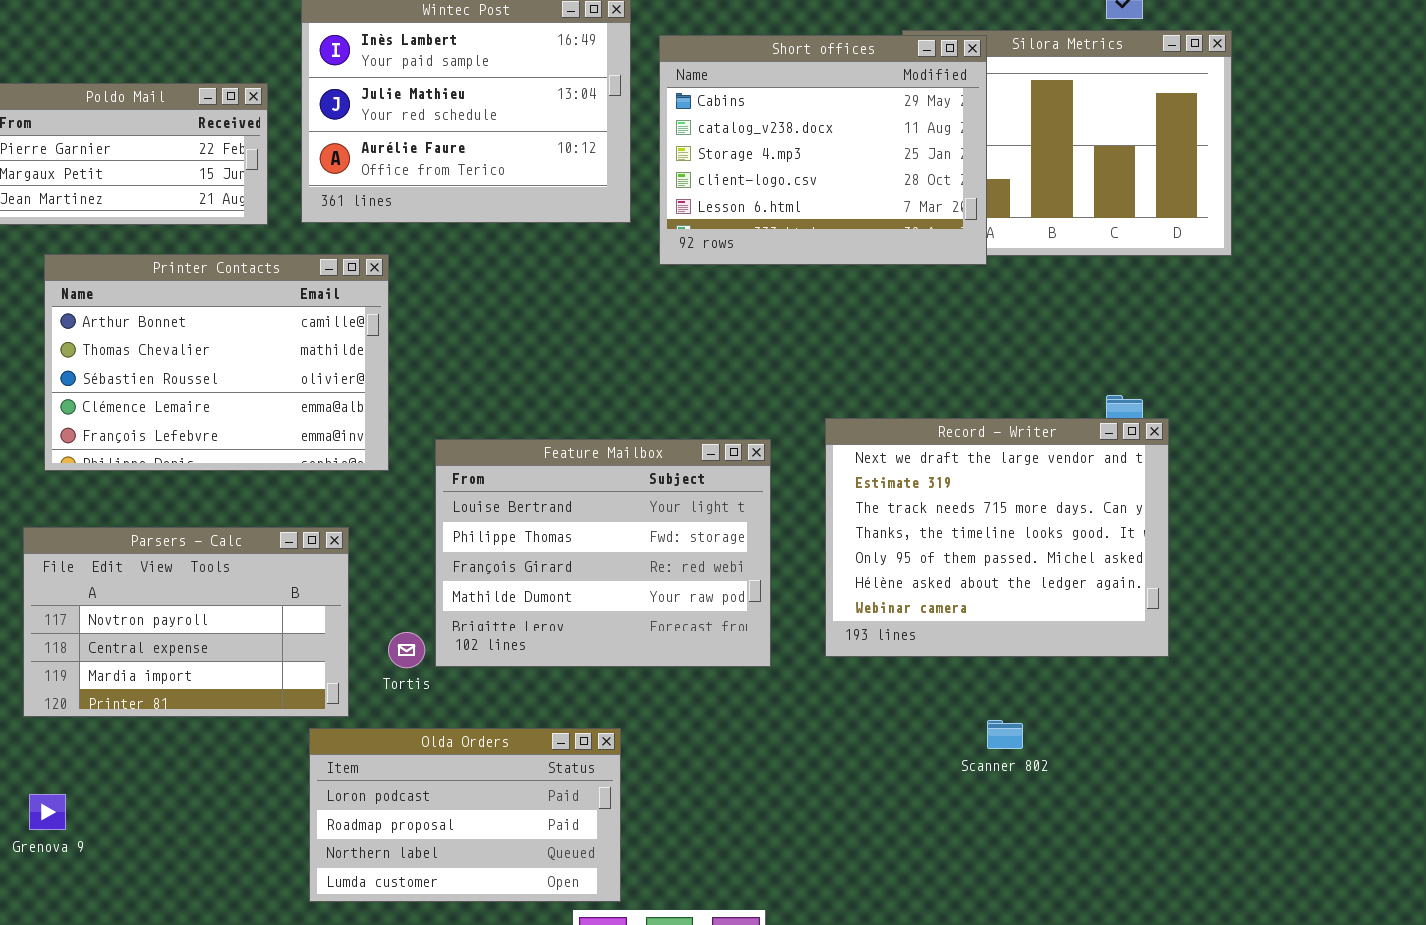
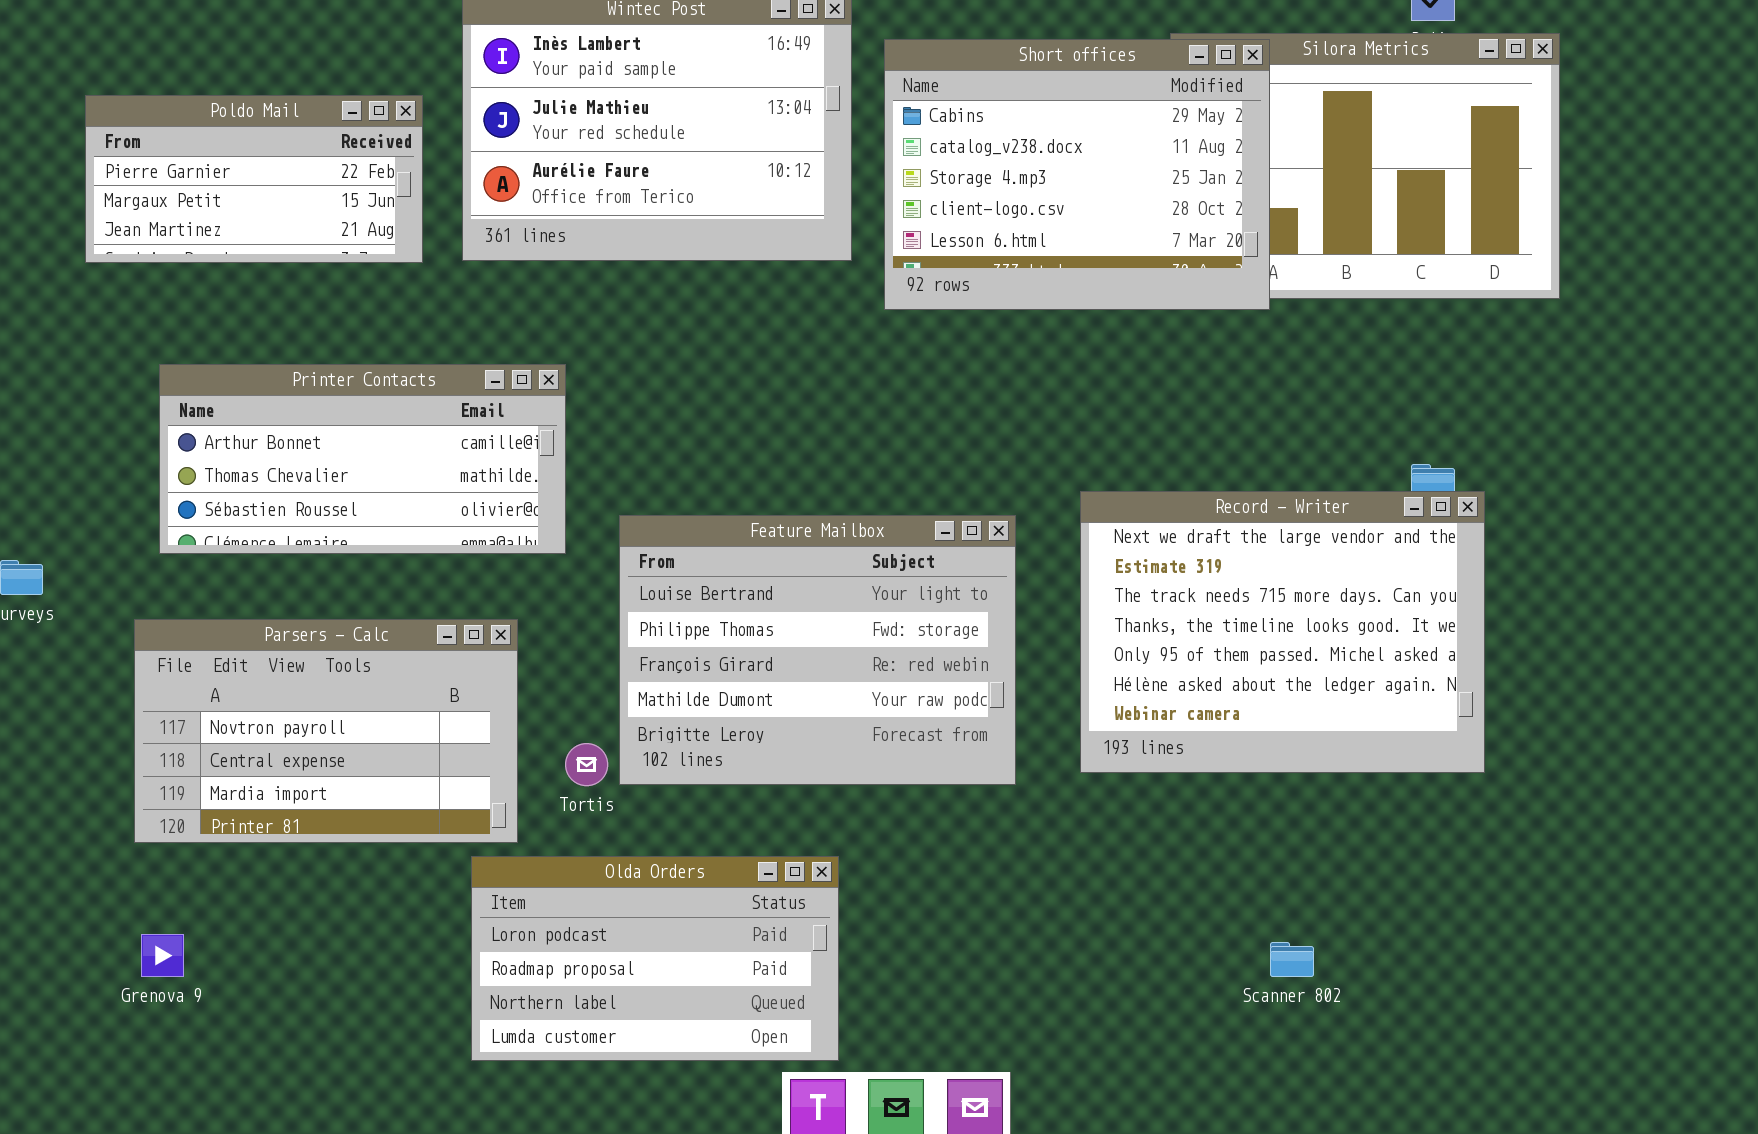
Printer Contacts: [44,254,389,471] -> [159,364,566,554], resized
Scanner 802: [987,720,1023,749] -> [1270,942,1314,977], moved

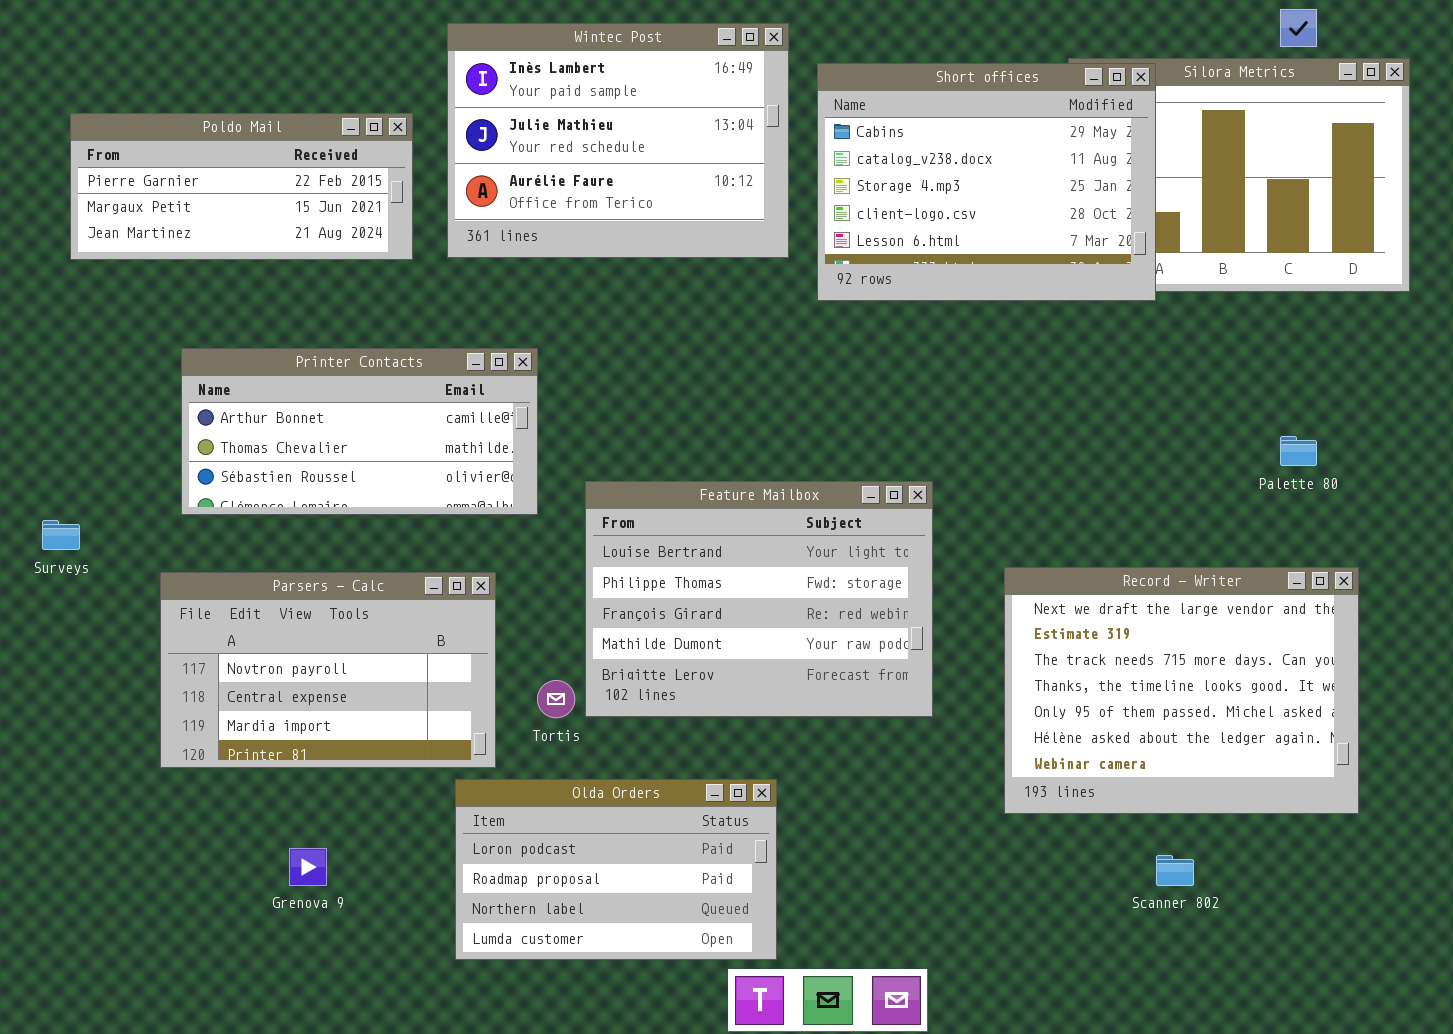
Poldo Mail: [85,95,423,263] -> [70,113,413,260], resized
Record - Writer: [1080,491,1485,773] -> [1004,567,1359,814], moved
Grenova 9: [141,934,184,977] -> [289,848,327,886], moved

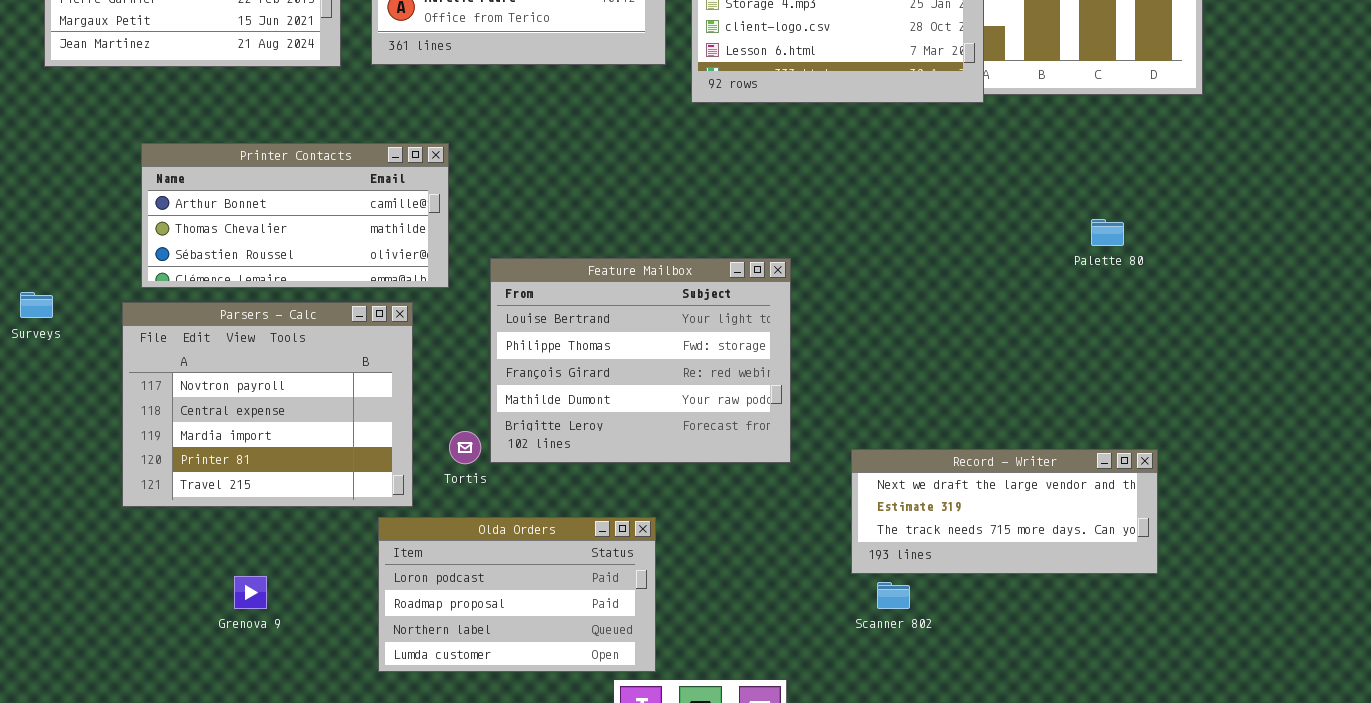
Record - Writer: [1004,567,1359,814] -> [851,449,1158,574], moved, resized
Parsers - Calc: [160,572,496,768] -> [122,302,413,507], resized
Scanner 802: [1156,855,1194,886] -> [877,582,910,609], moved

